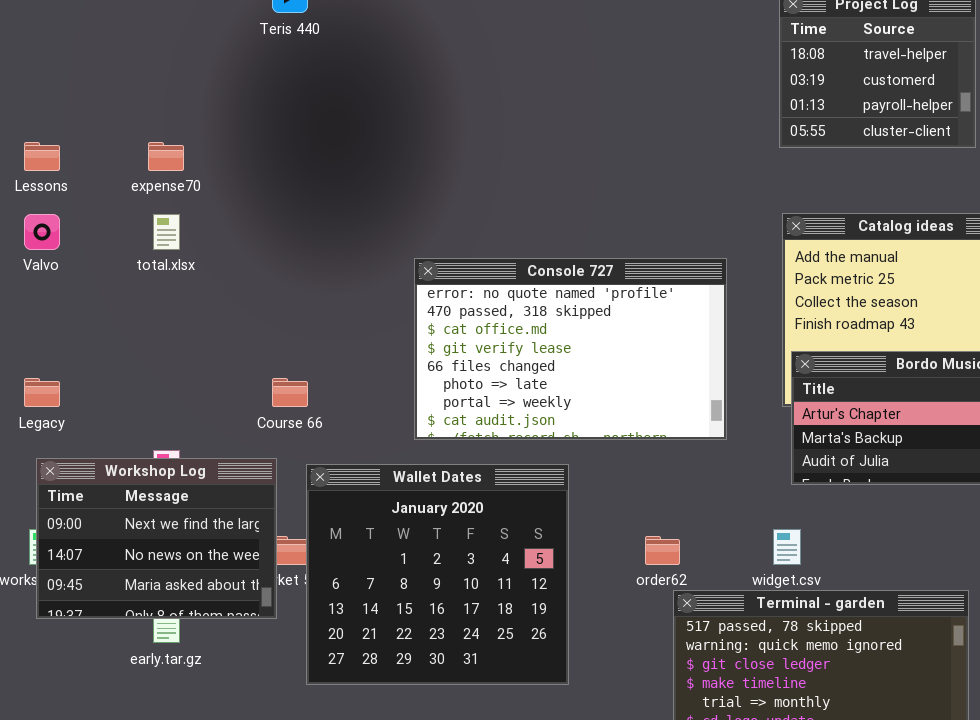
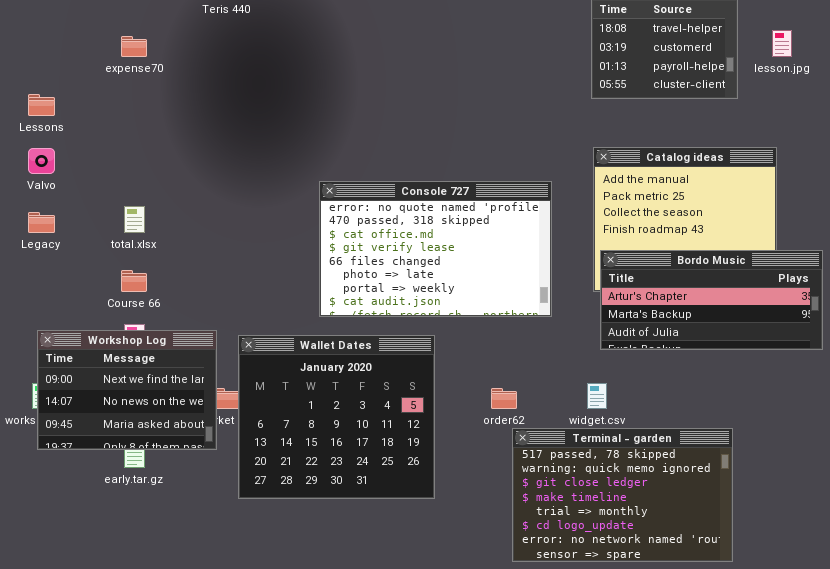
expense70: [148,142,184,171] -> [121,36,147,57], moved
total.xlsx: [153,214,180,250] -> [124,206,145,233], moved
Legacy: [24,378,60,407] -> [28,212,55,233], moved
Course 66: [272,378,308,407] -> [121,270,147,292], moved

